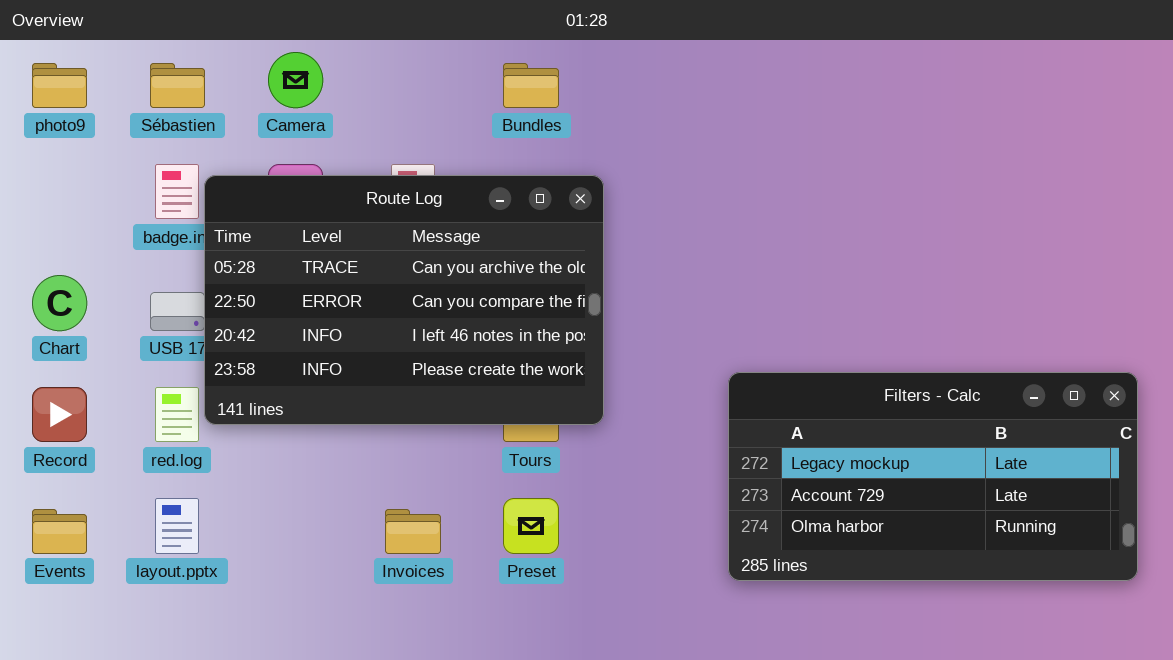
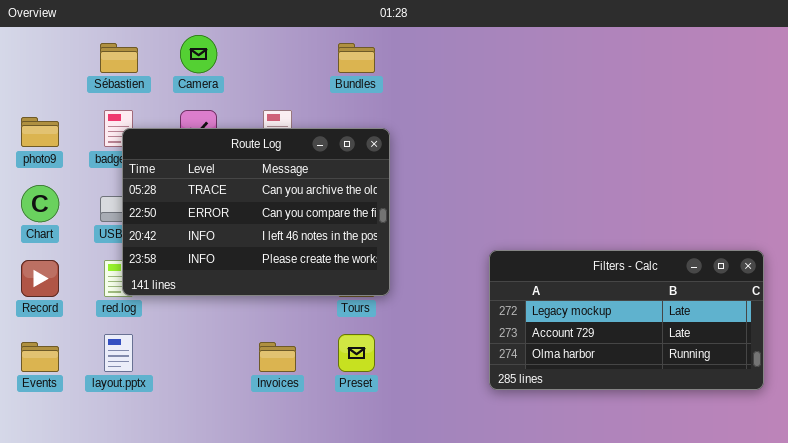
photo9: [32,63,87,108] -> [21,117,59,147], moved
Route Log: [204,175,604,425] -> [122,128,390,296], moved

